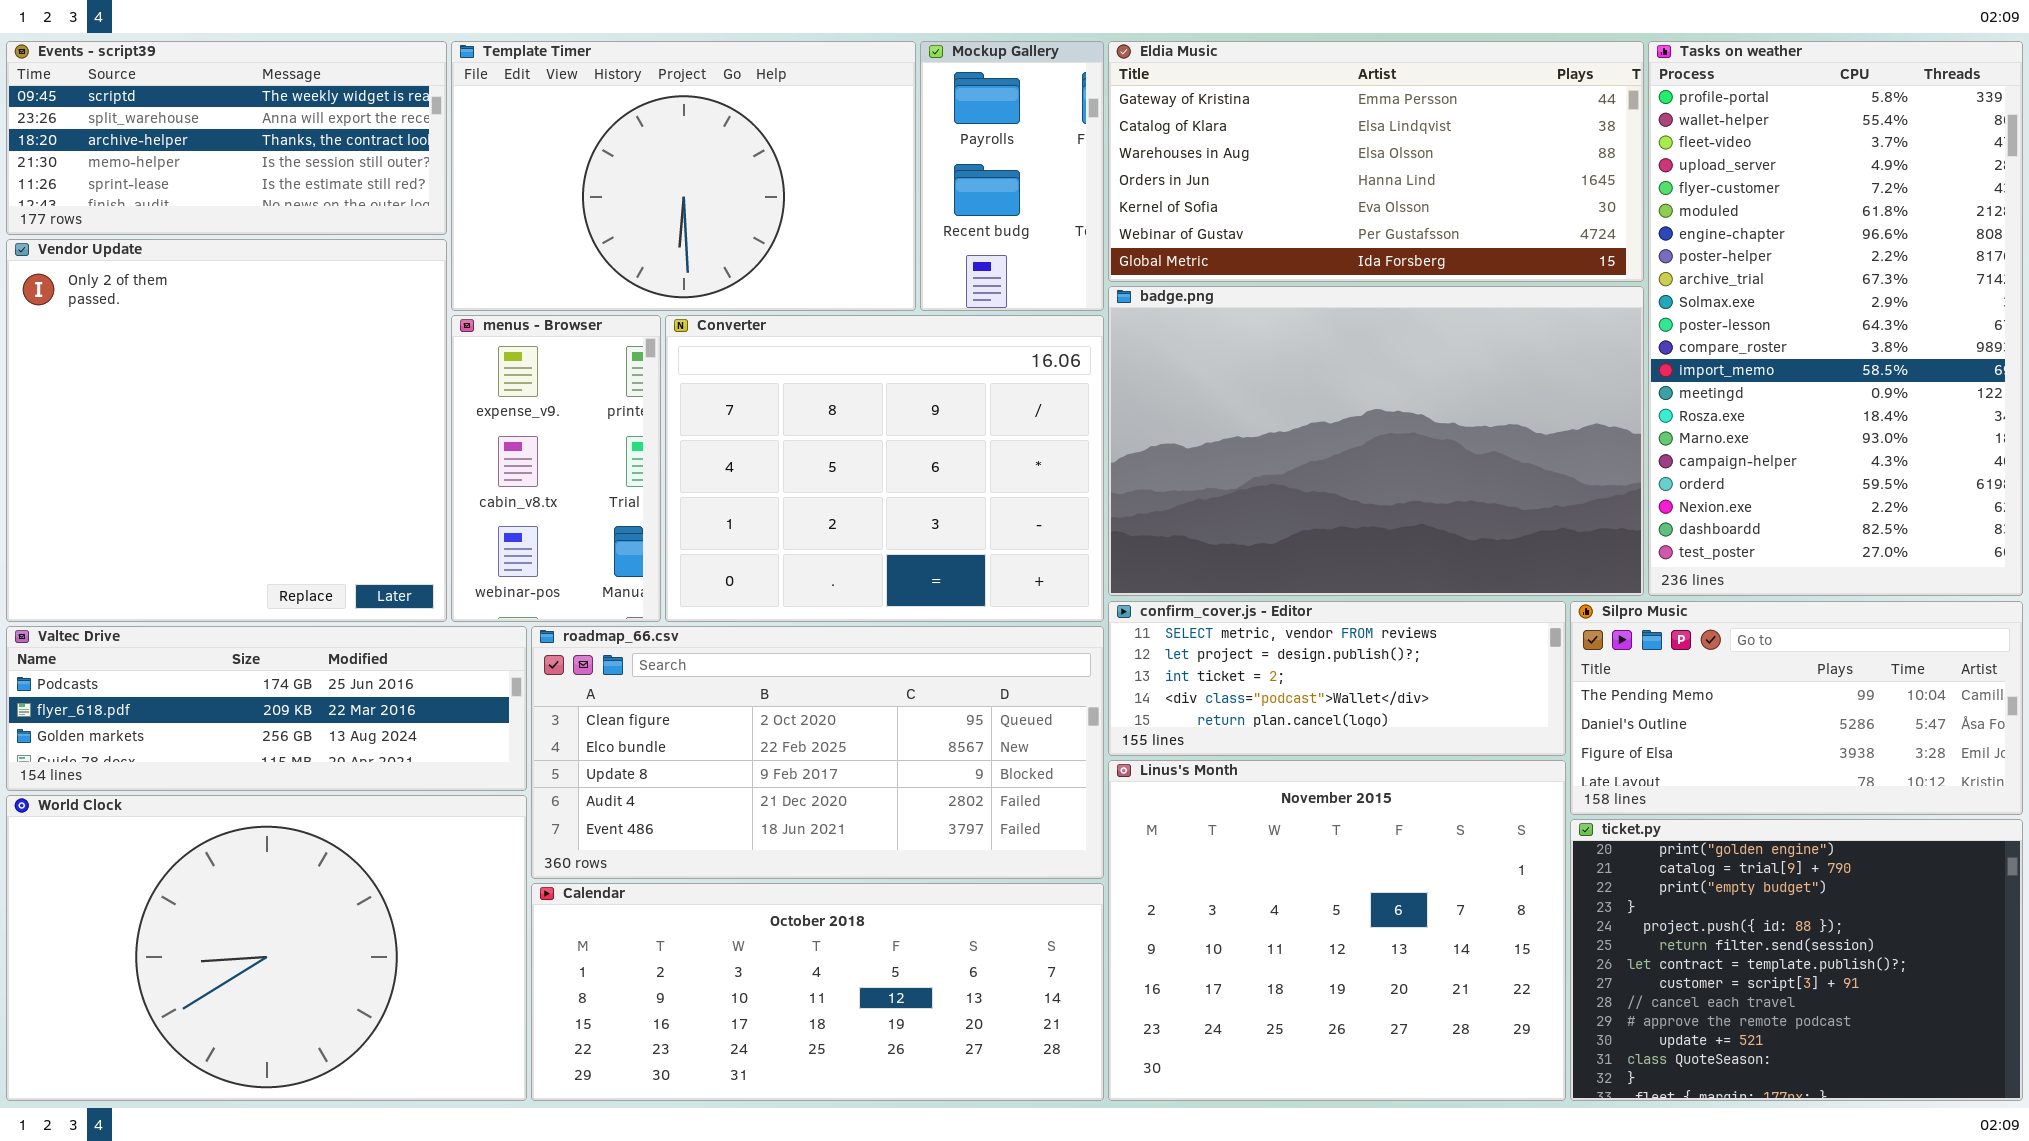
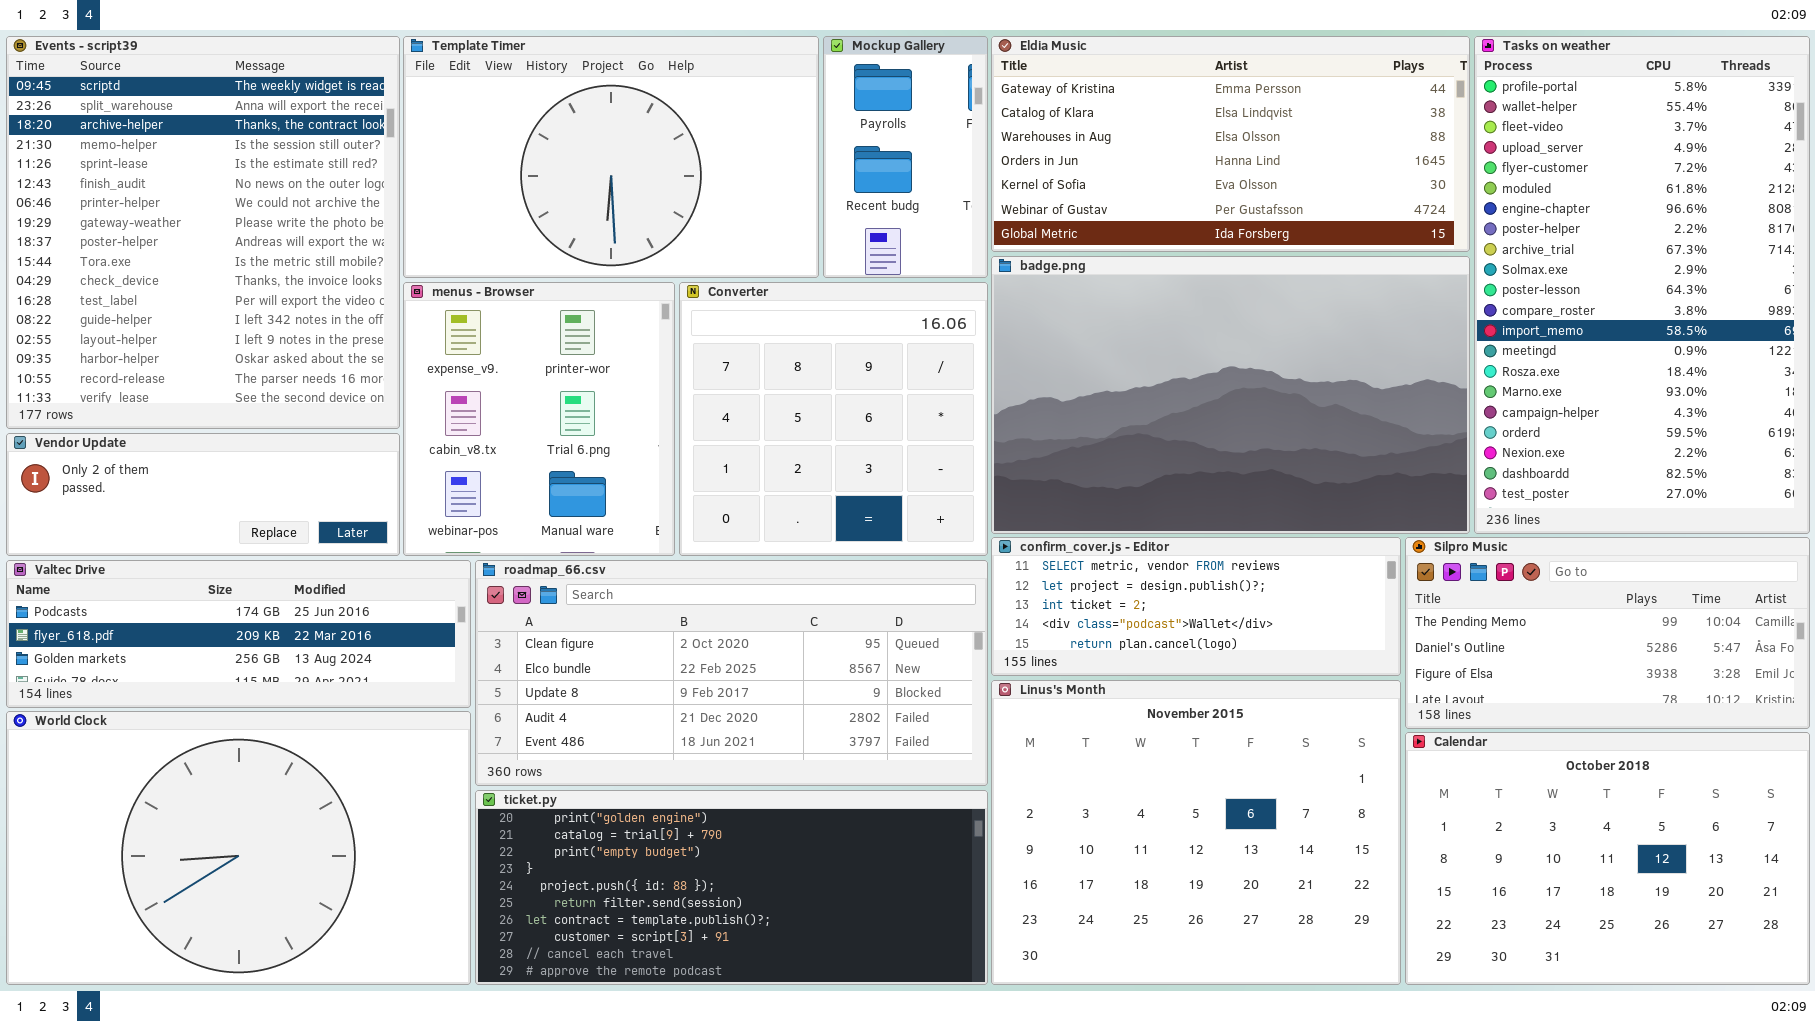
Events - script39: [6,41,447,235] -> [6,36,400,429], resized
Vendor Update: [6,239,447,622] -> [6,433,400,556], resized
menus - Browser: [451,315,661,622] -> [403,282,675,556], resized
Converter: [665,315,1104,622] -> [679,282,988,556], resized
ticket.py: [1570,819,2023,1101] -> [475,790,988,985], moved, resized
Calendar: [531,883,1104,1101] -> [1405,732,1810,985], moved, resized

